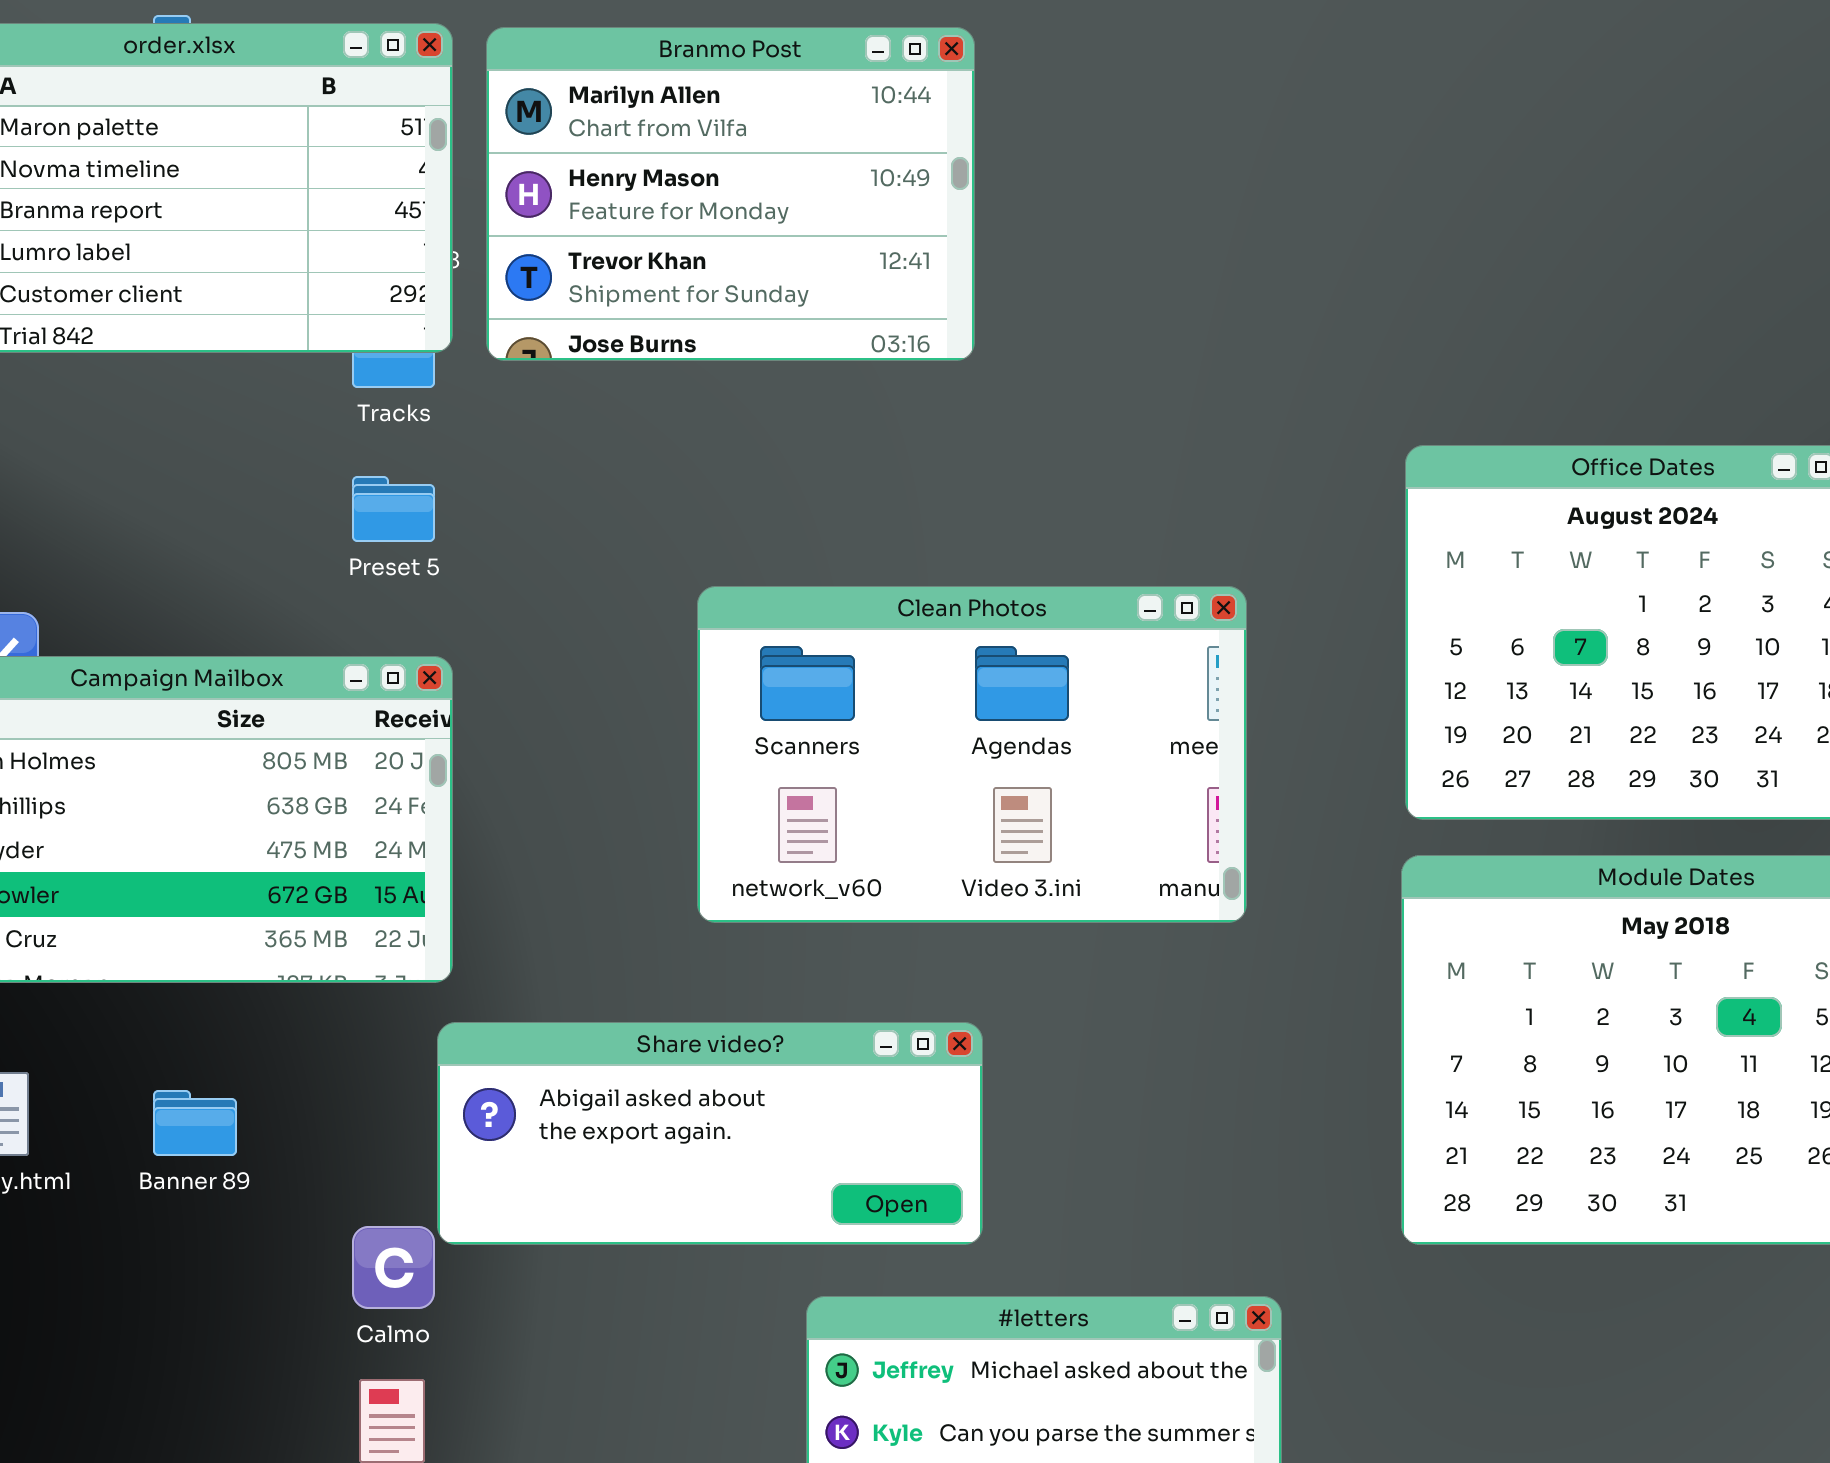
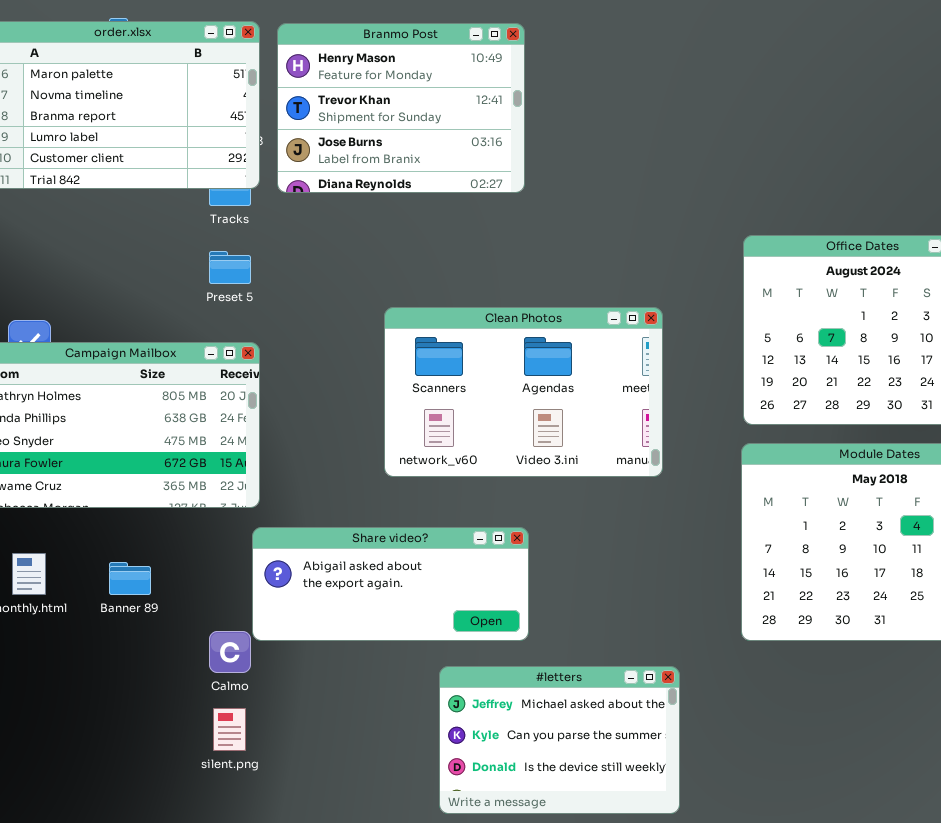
Branmo Post: [486,27,975,361] -> [277,23,525,193], scrolled down 1 row

